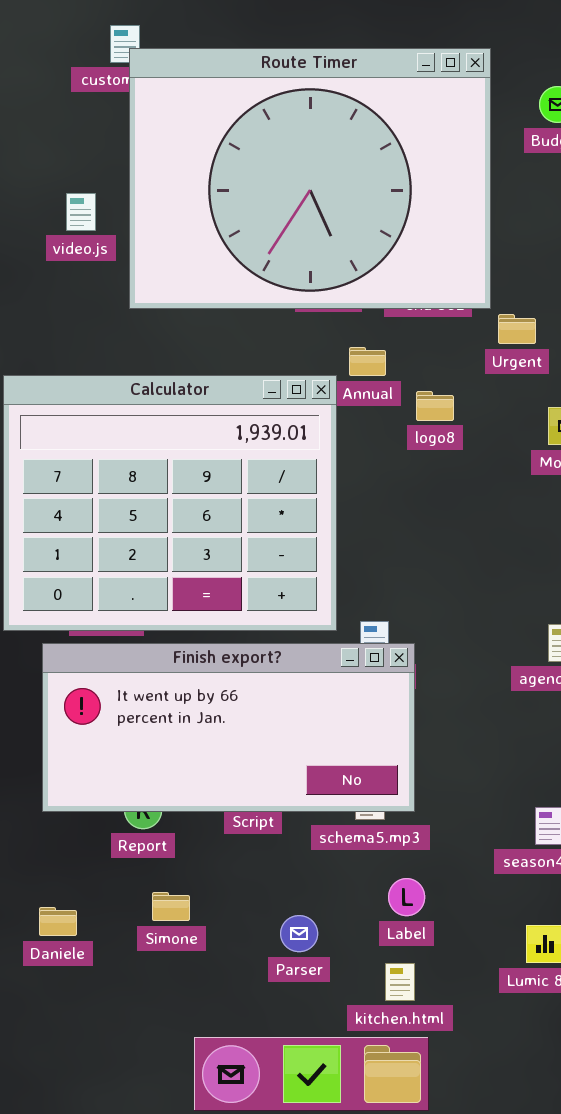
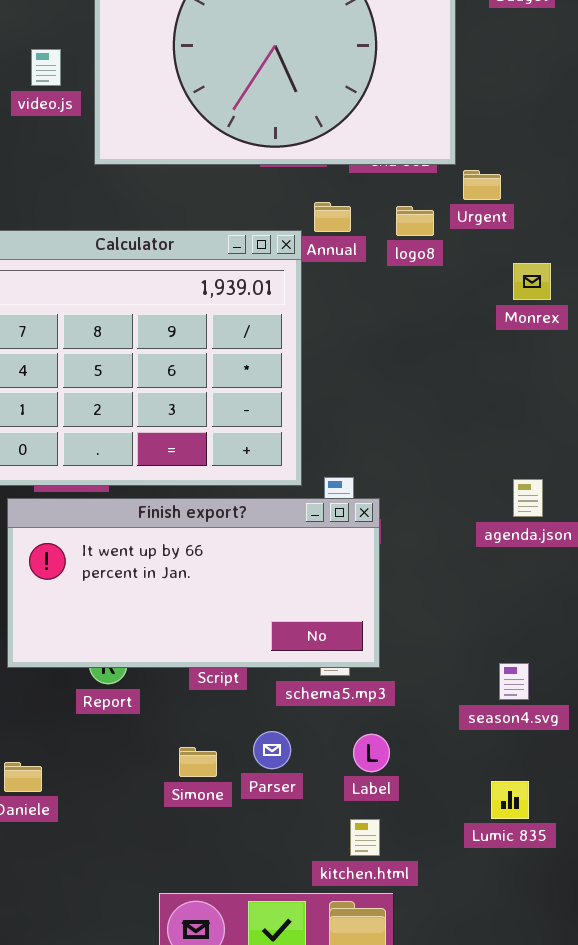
logo8: [416,391,454,421] -> [396,206,434,236], moved
Simone: [152,892,190,921] -> [179,747,217,777], moved
Parser: [280,915,318,952] -> [253,731,291,769], moved

